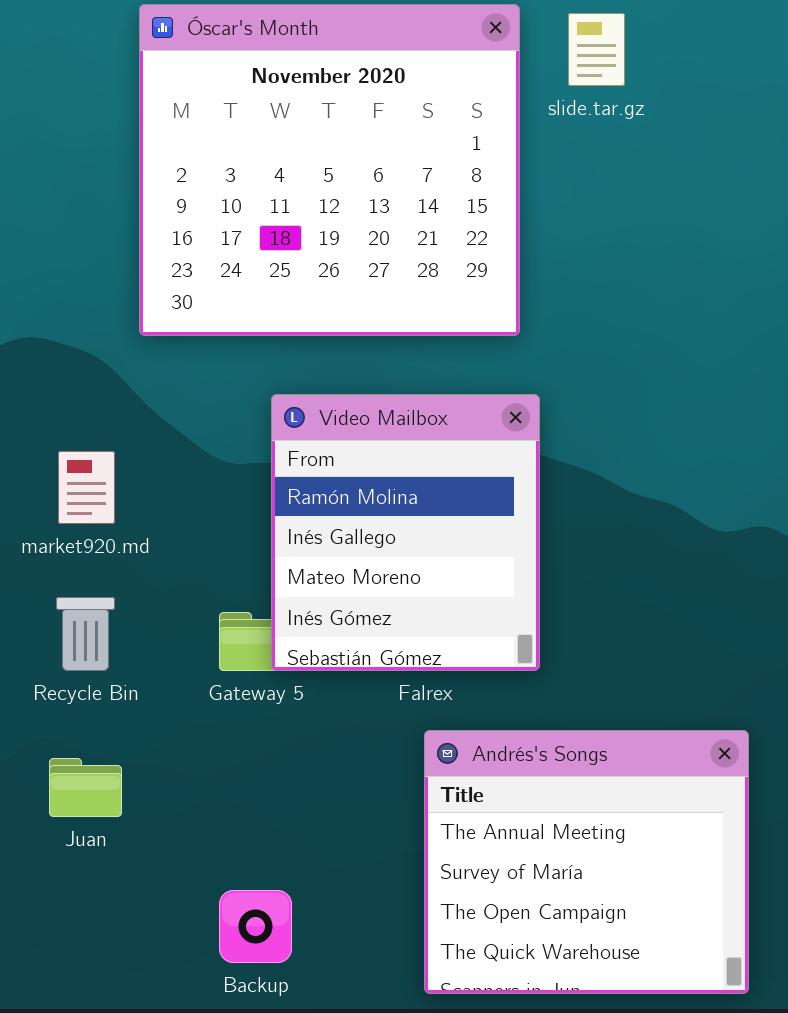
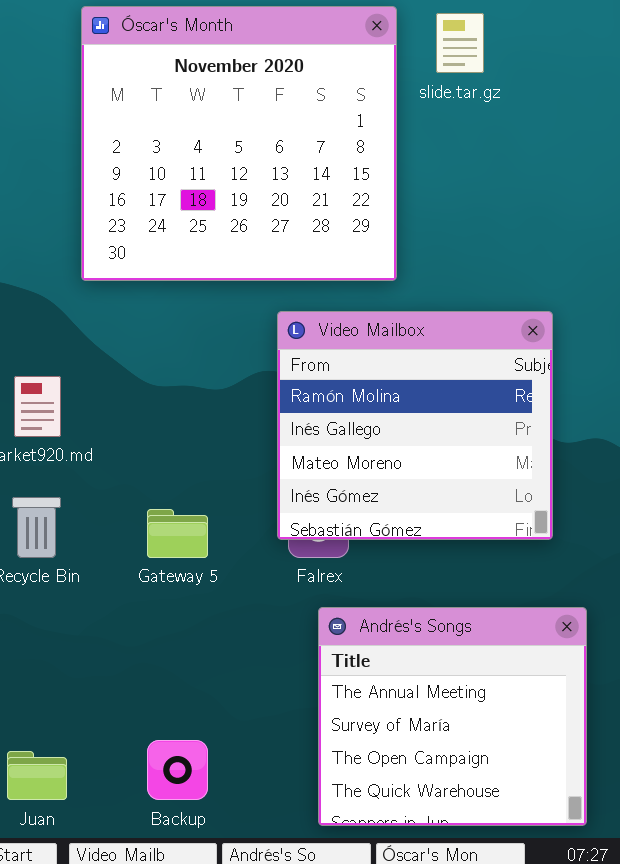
Video Mailbox: [271,394,540,671] -> [277,311,553,540], moved, resized
Juan: [49,758,122,817] -> [7,751,67,800], moved

